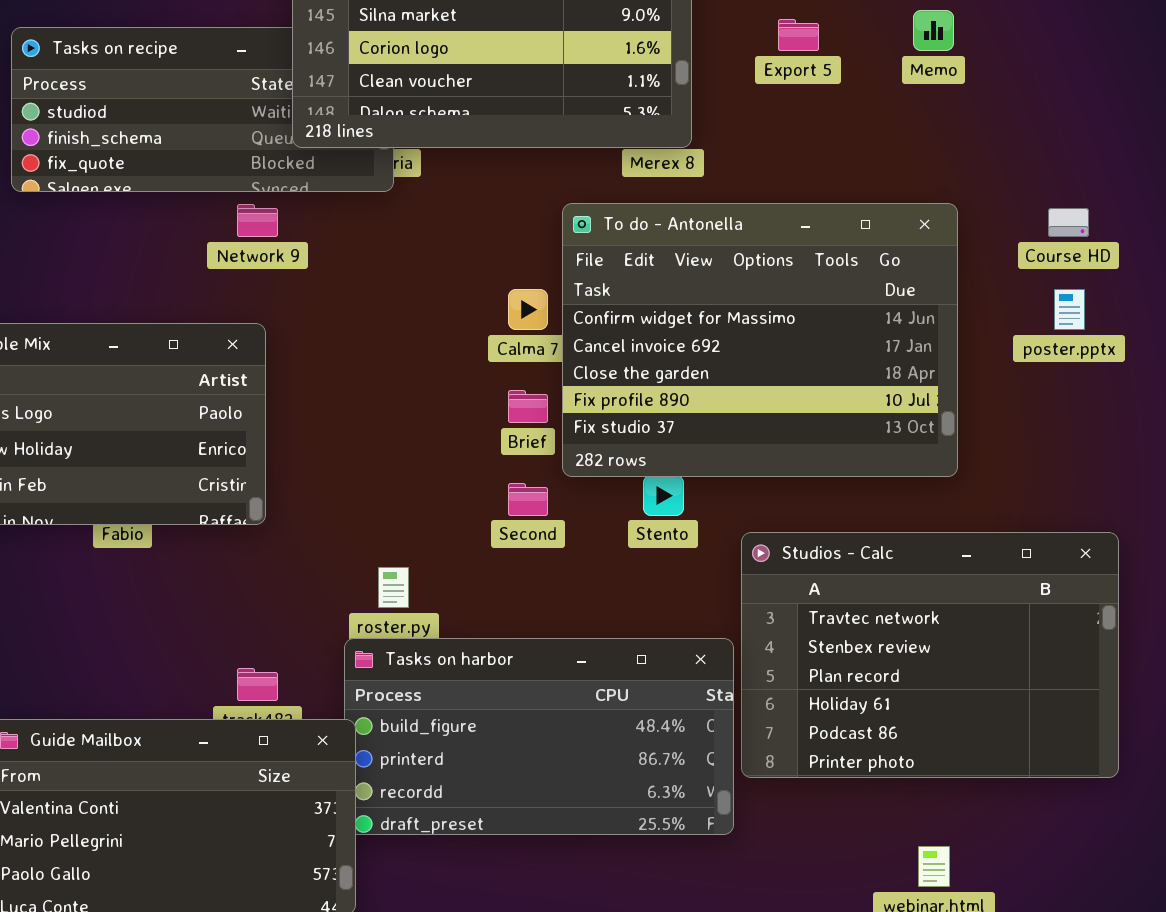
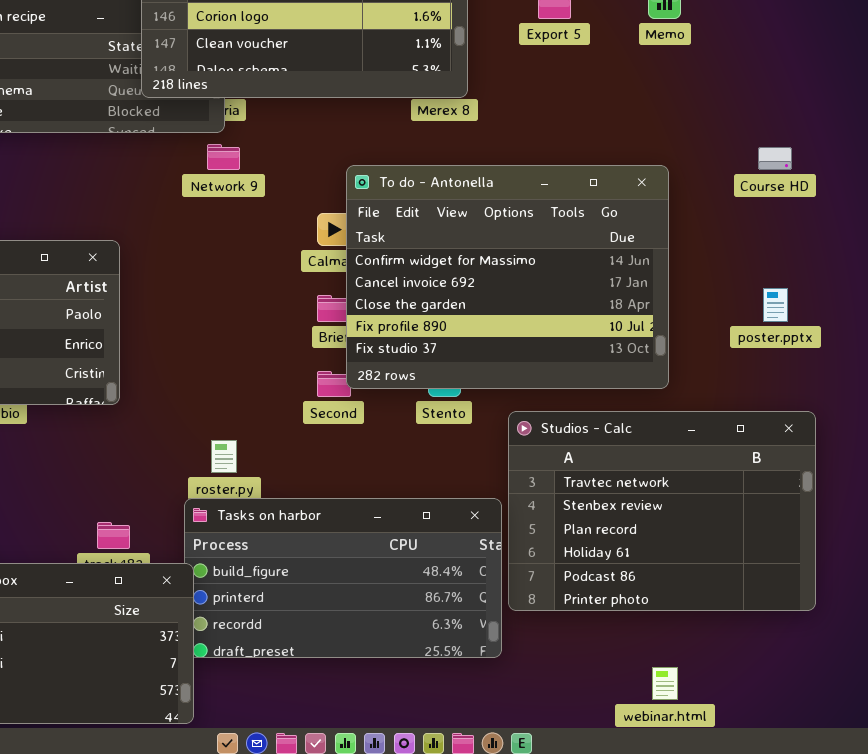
To do - Antonella: [562,203,958,477] -> [346,165,669,389], moved
Network 9: [237,204,278,237] -> [207,144,240,170], moved
poster.pptx: [1054,289,1085,330] -> [763,288,788,322], moved

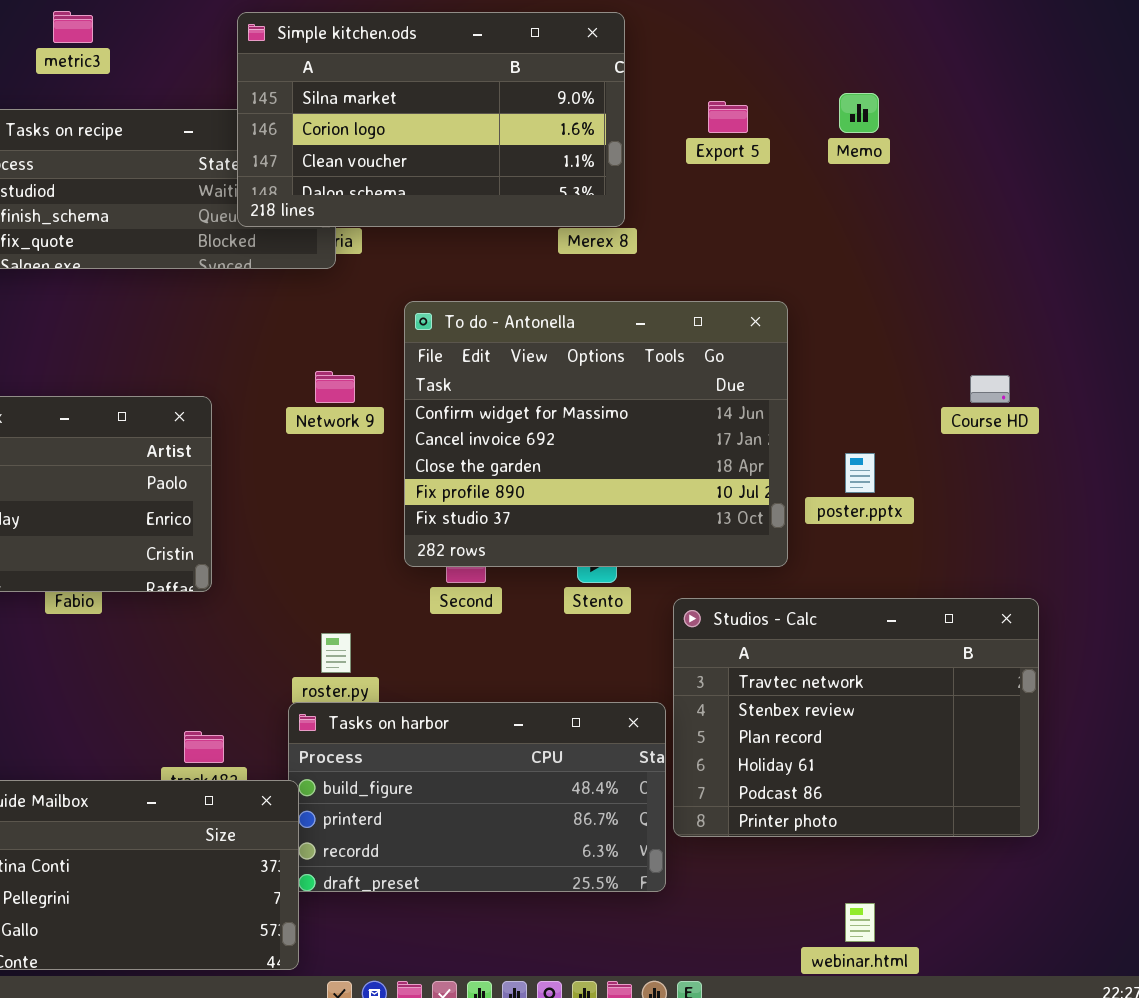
Network 9: [207,144,240,170] -> [315,371,355,403], moved
Course HD: [758,147,792,170] -> [970,375,1010,403], moved
To do - Antonella: [346,165,669,389] -> [404,301,788,567], moved
poster.pptx: [763,288,788,322] -> [845,453,875,493], moved

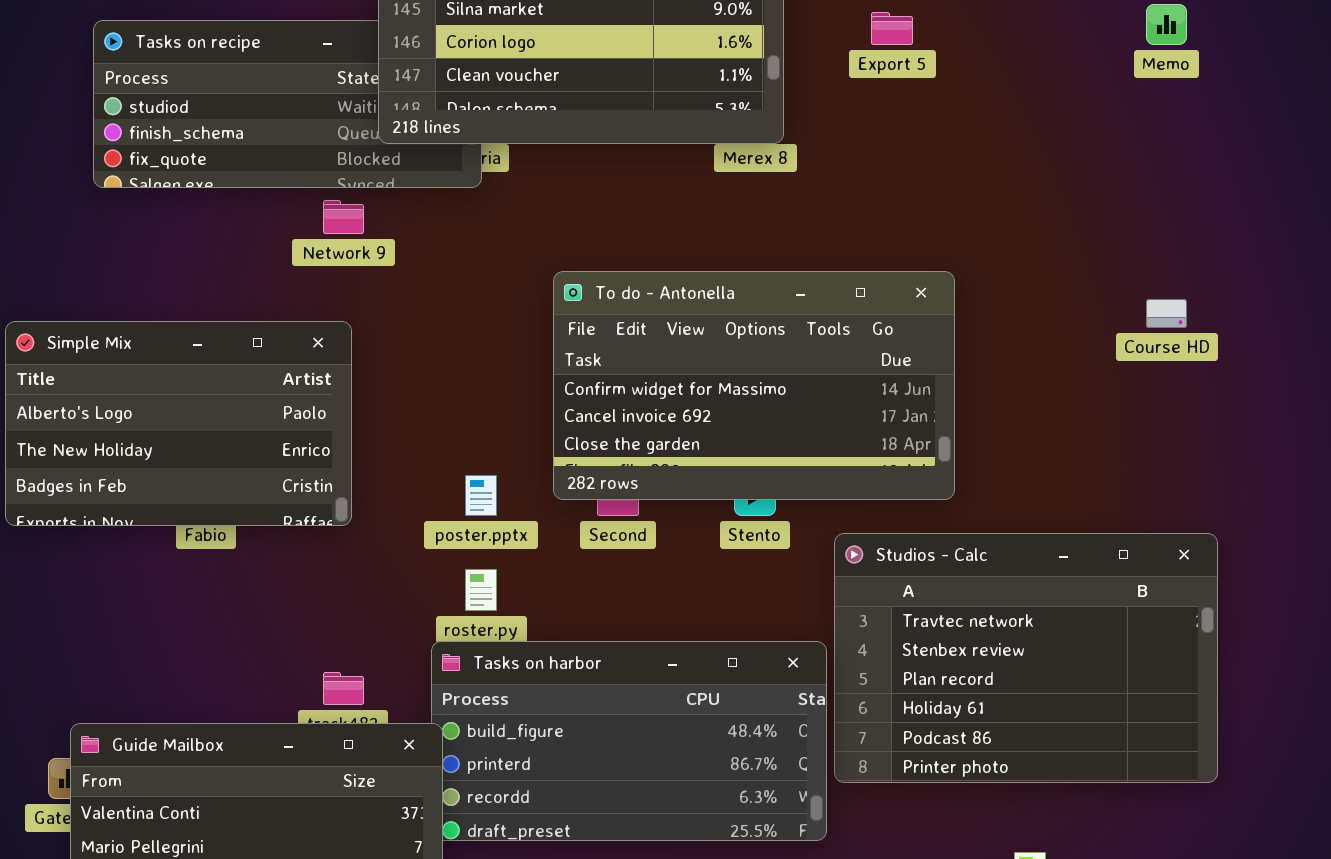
Memo: [839,93,879,133] -> [1146,4,1187,45], moved
To do - Antonella: [404,301,788,567] -> [553,271,955,500], resized
Network 9: [315,371,355,403] -> [323,200,364,234], moved
poster.pptx: [845,453,875,493] -> [465,475,497,516], moved

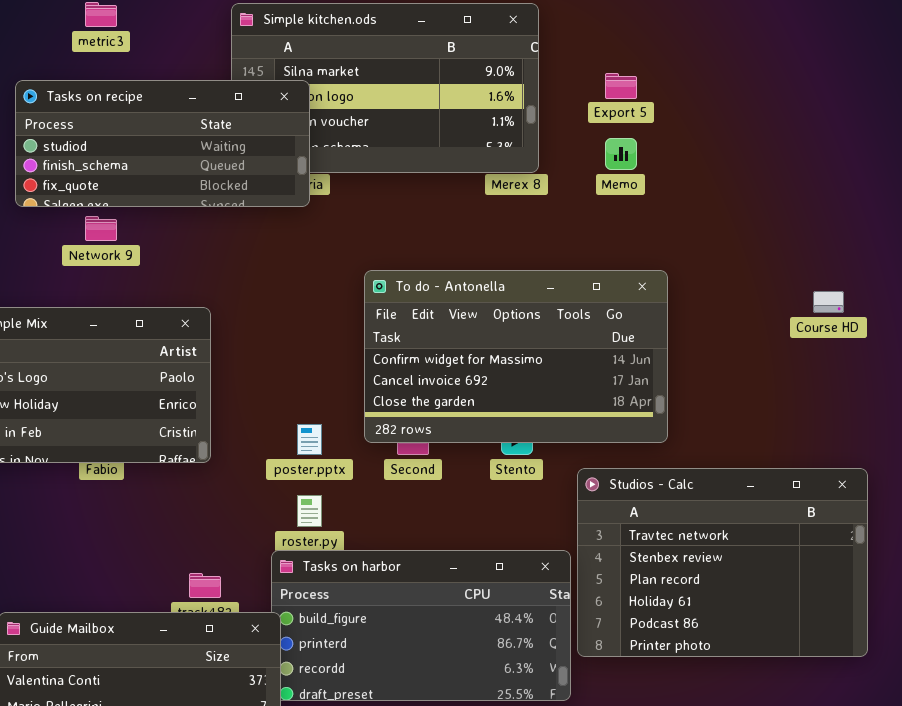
Memo: [1146,4,1187,45] -> [605,138,637,170], moved
Tasks on recipe: [93,20,482,188] -> [15,80,310,207], raised
Network 9: [323,200,364,234] -> [85,216,117,241], moved

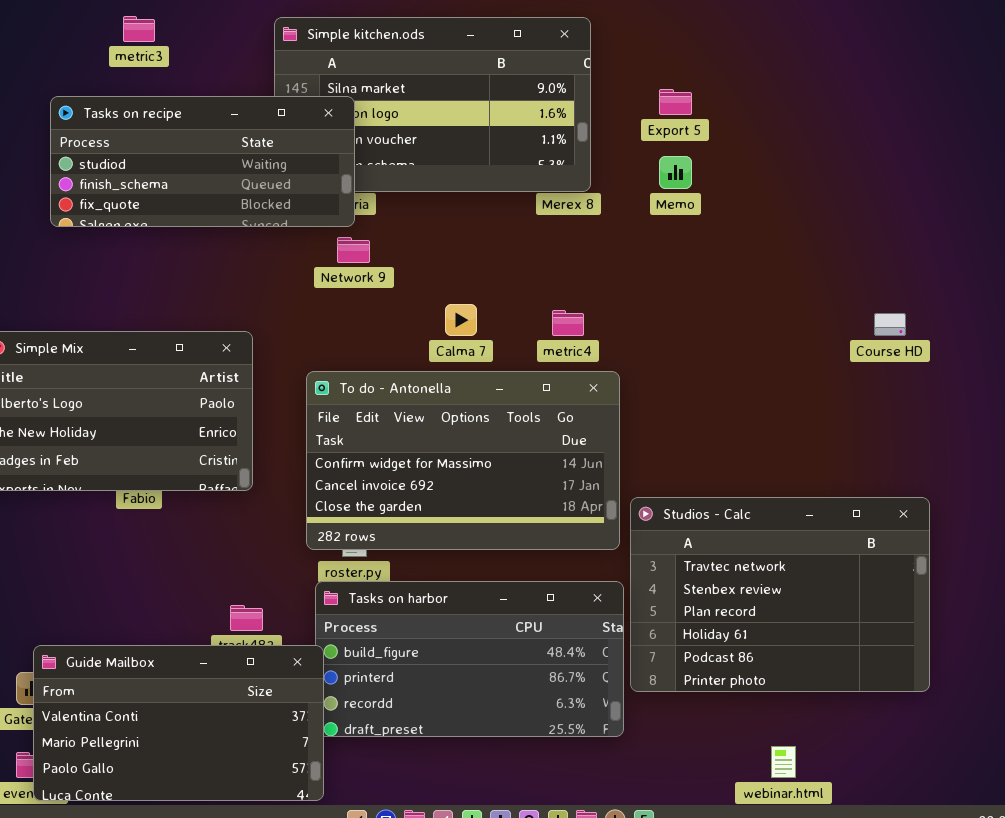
Network 9: [85,216,117,241] -> [337,237,370,263], moved
To do - Antonella: [364,270,668,443] -> [306,371,620,550], moved

